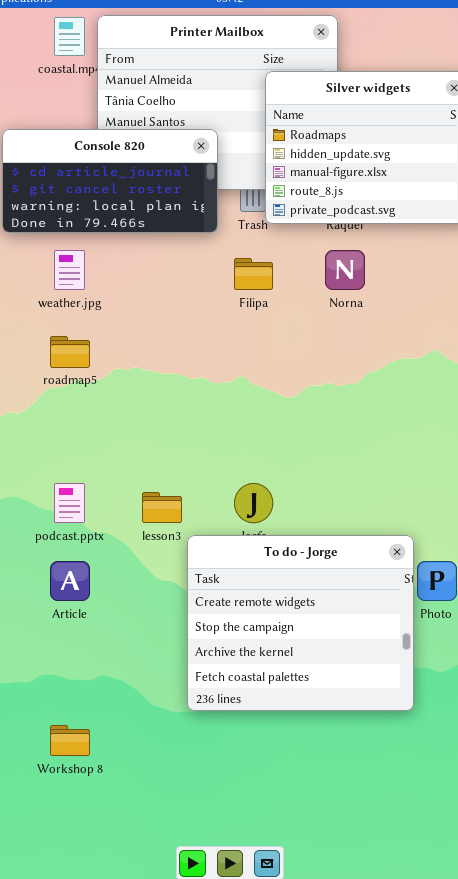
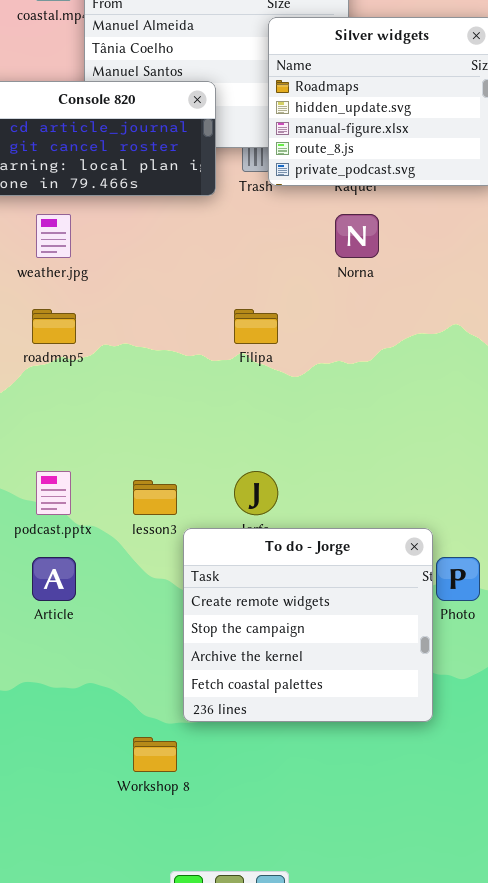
Filipa: [234,258,273,290] -> [234,309,278,344], moved
Workshop 8: [50,725,90,756] -> [133,737,177,772], moved

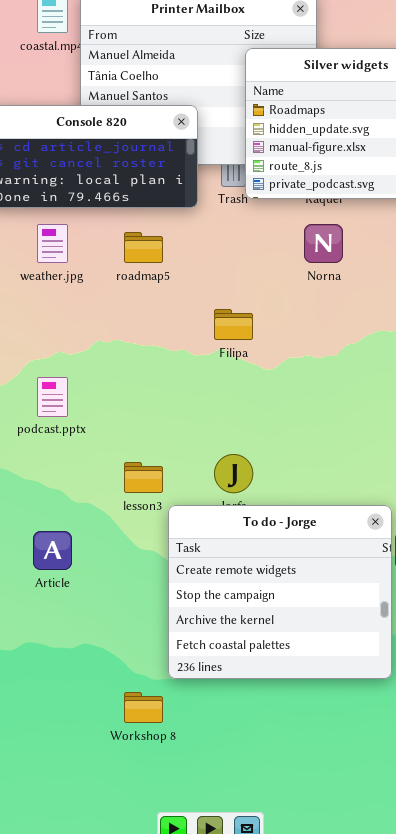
roadmap5: [32,309,76,344] -> [124,232,163,263], moved
podcast.pptx: [36,471,71,515] -> [37,377,68,417], moved

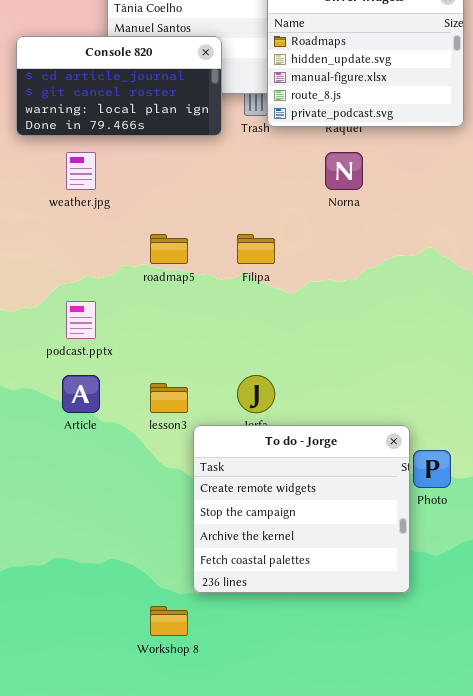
roadmap5: [124,232,163,263] -> [150,234,188,264], moved
Article: [33,531,72,570] -> [62,375,100,413], moved

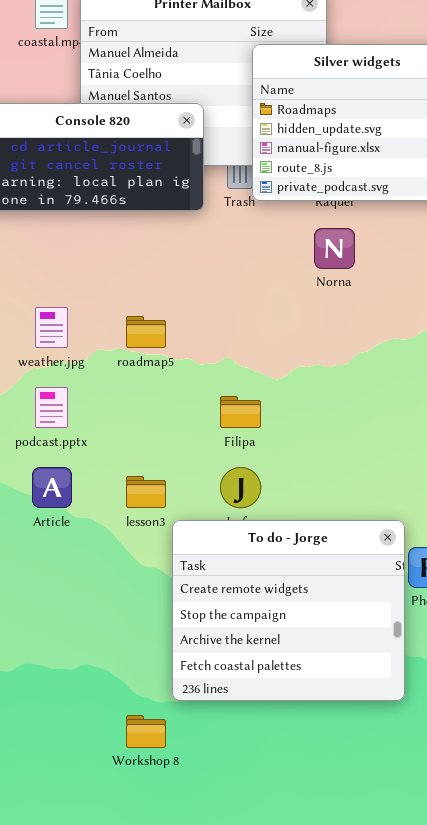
weather.jpg: [66,152,96,190] -> [35,307,68,348], moved
Filipa: [237,234,275,264] -> [220,396,261,428], moved

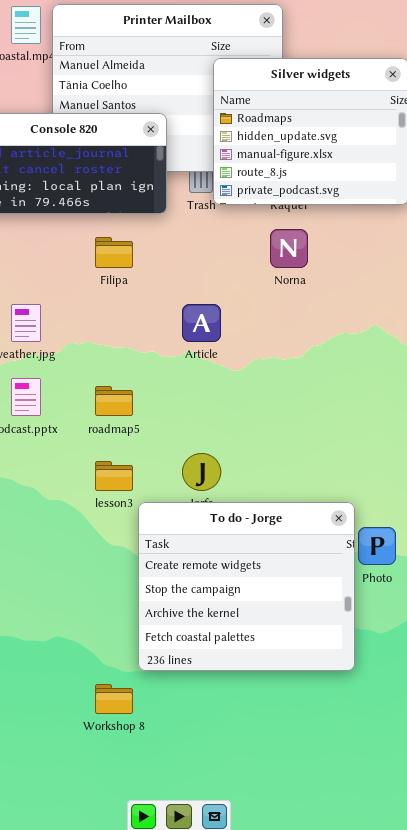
roadmap5: [126,316,166,348] -> [95,386,133,416], moved
Filipa: [220,396,261,428] -> [95,237,133,268], moved
Article: [32,467,72,508] -> [182,304,221,342], moved

